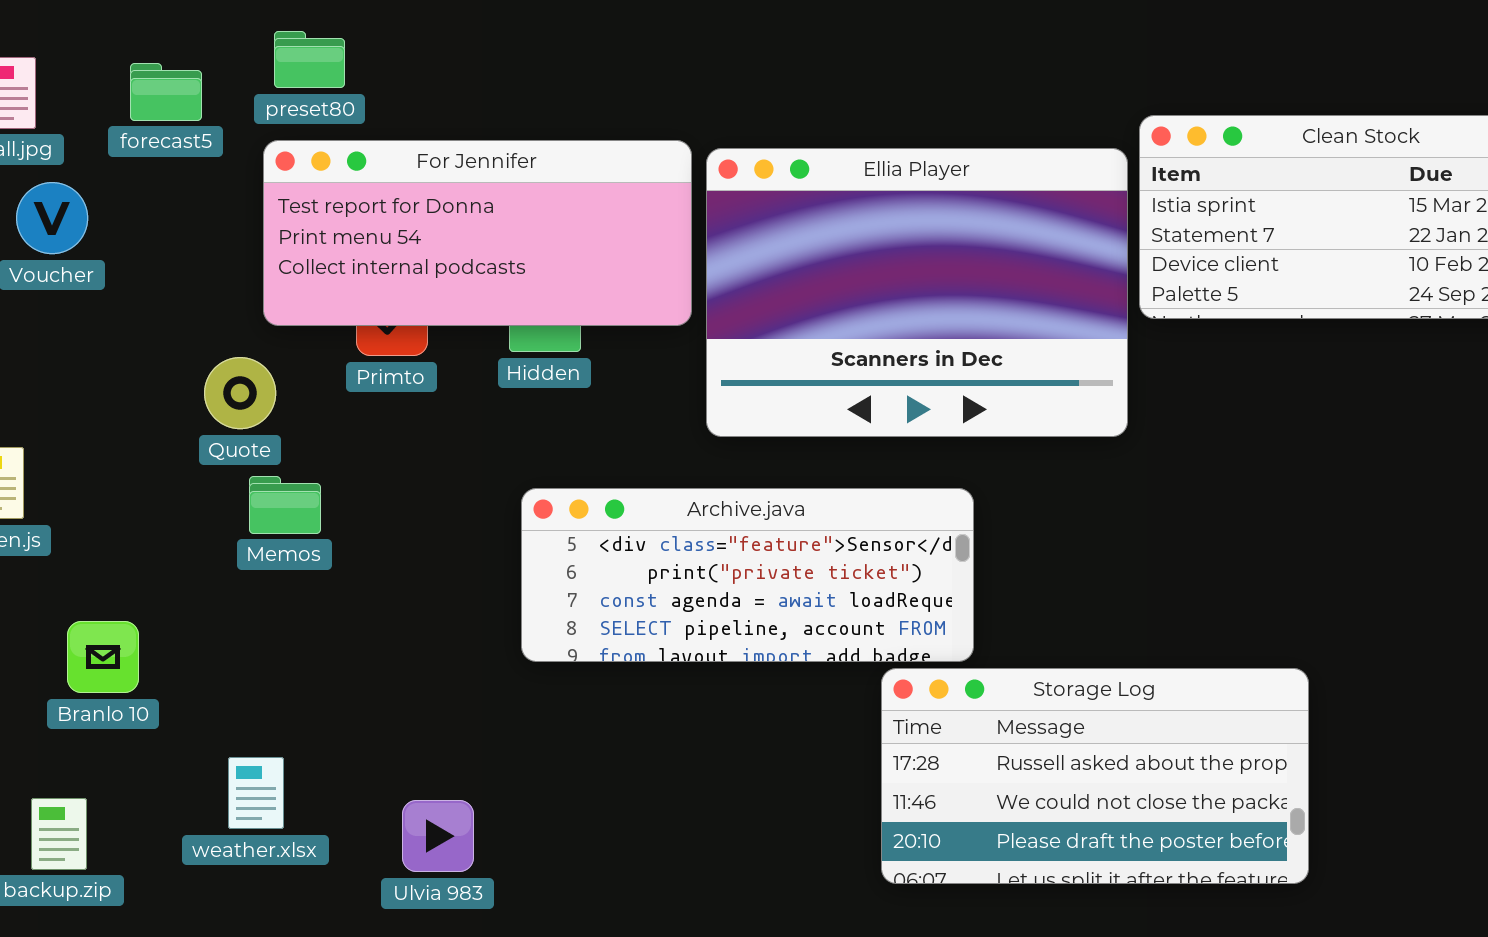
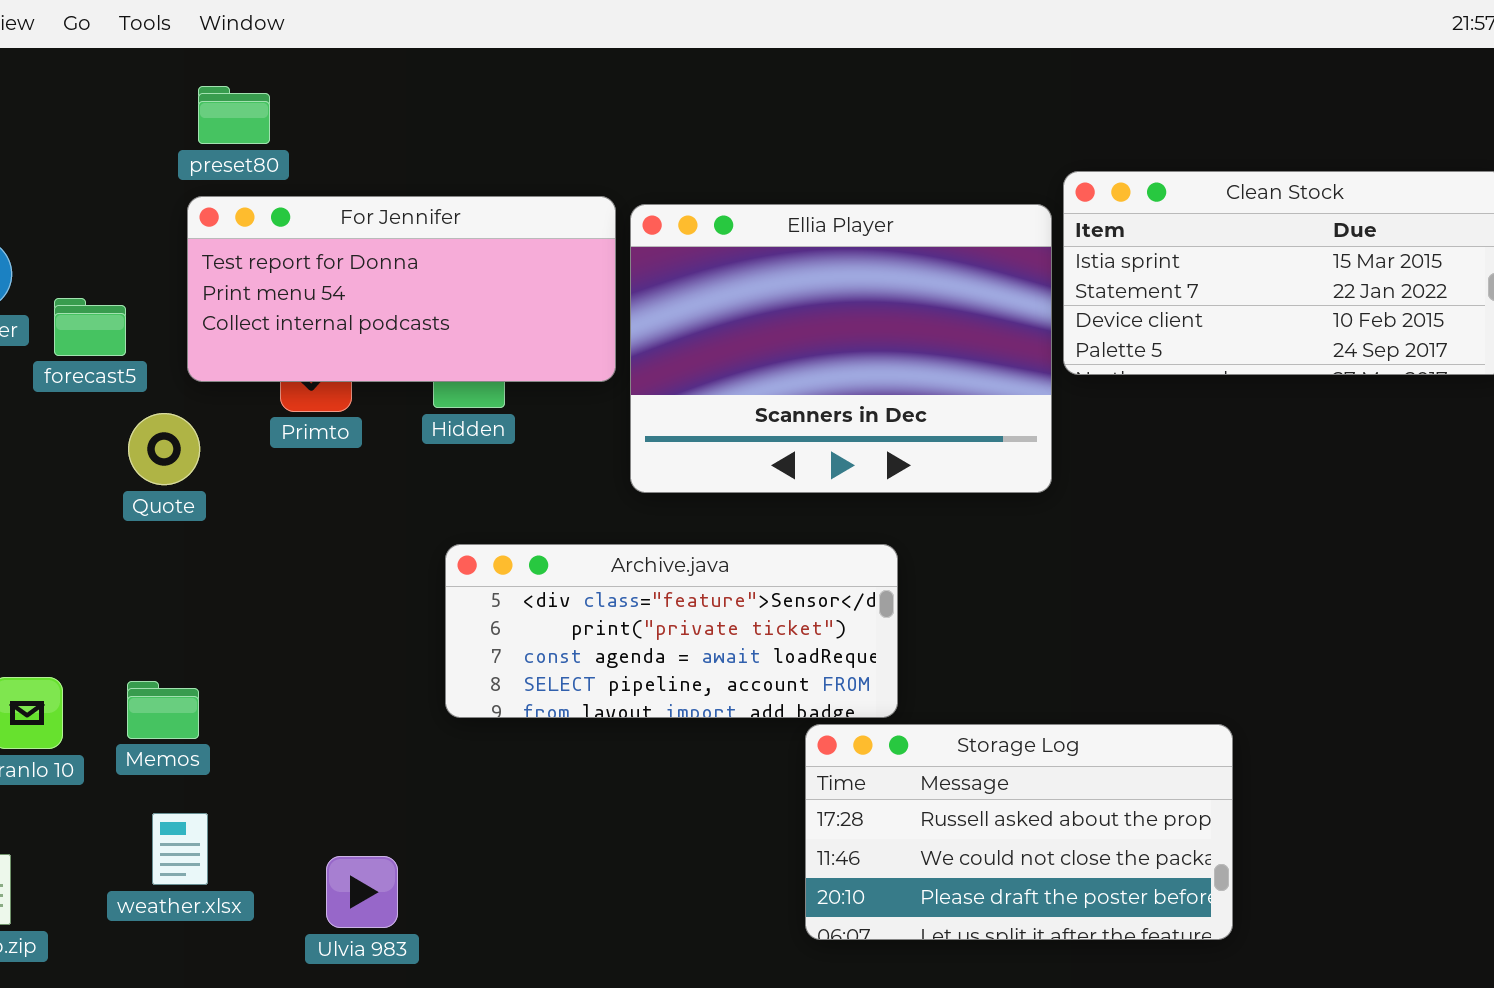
forecast5: [130,63,202,121] -> [54,298,126,356], moved
Memos: [249,476,321,534] -> [127,681,199,739], moved

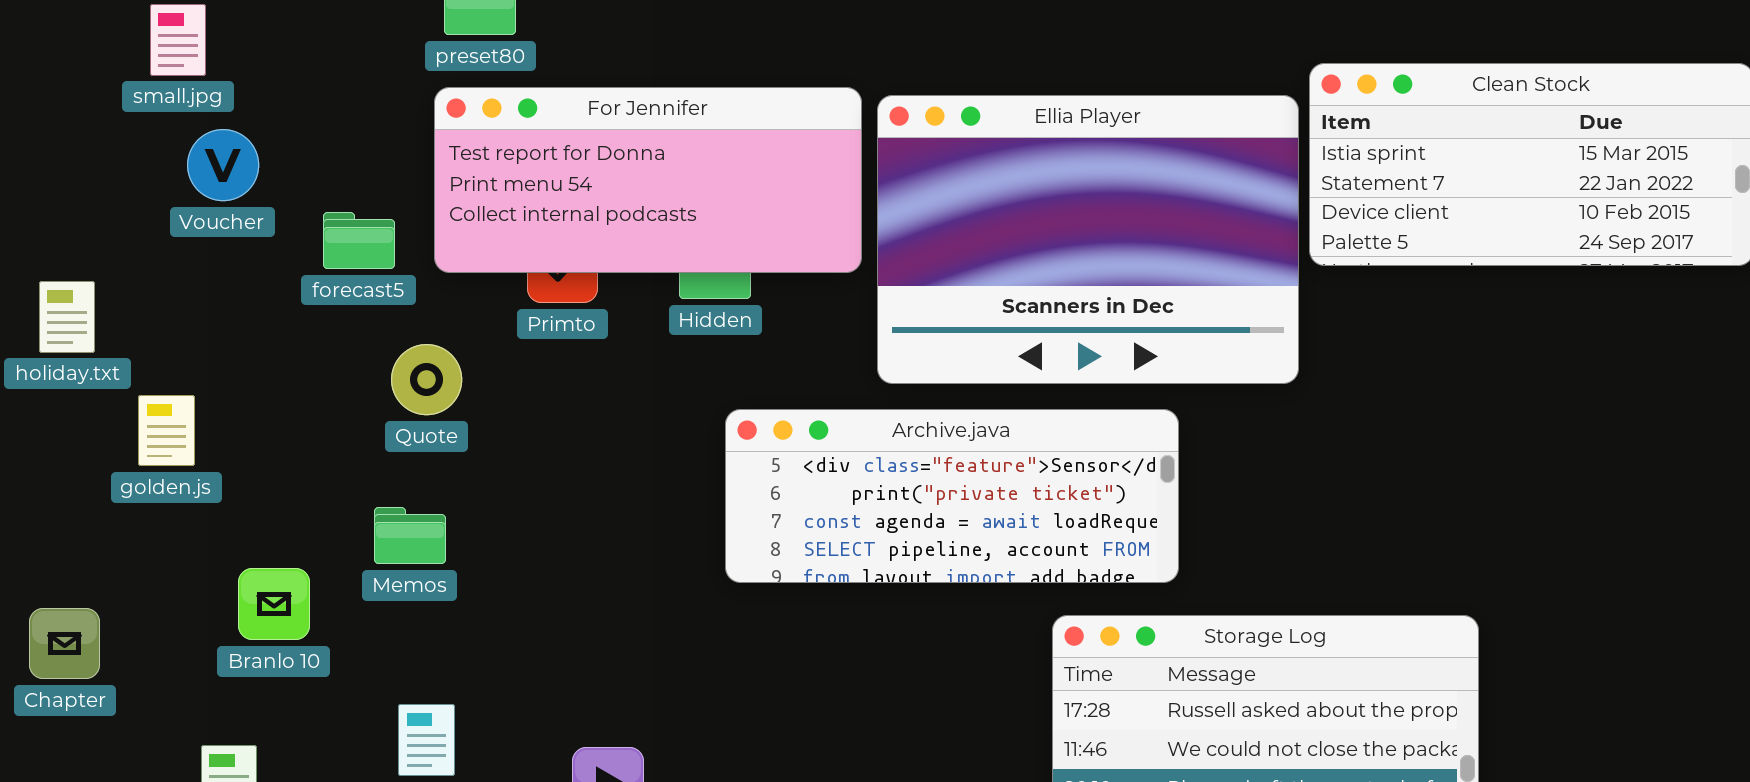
forecast5: [54,298,126,356] -> [323,212,395,269], moved
Quote: [128,413,200,485] -> [391,344,462,415], moved
Archive.java: [445,544,898,718] -> [725,409,1179,583], moved
Memos: [127,681,199,739] -> [374,507,446,564], moved

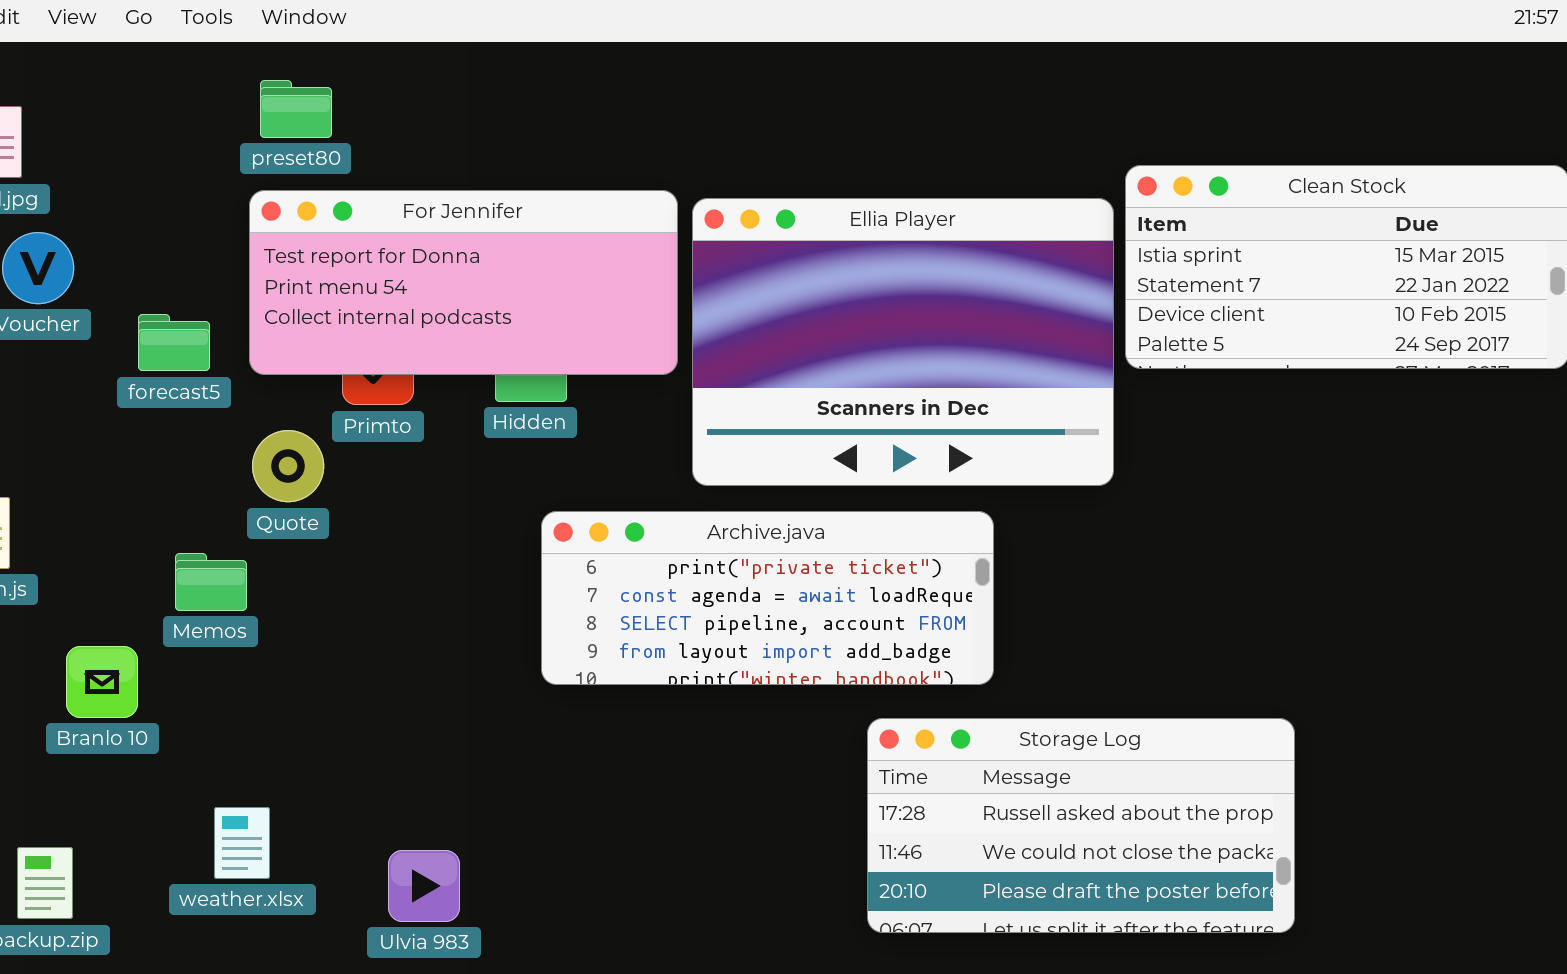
Quote: [391,344,462,415] -> [252,430,324,502], moved
Archive.java: [725,409,1179,583] -> [541,511,994,685], scrolled down 1 row
Memos: [374,507,446,564] -> [175,553,247,611], moved
Branlo 10: [238,568,310,640] -> [66,646,138,718], moved

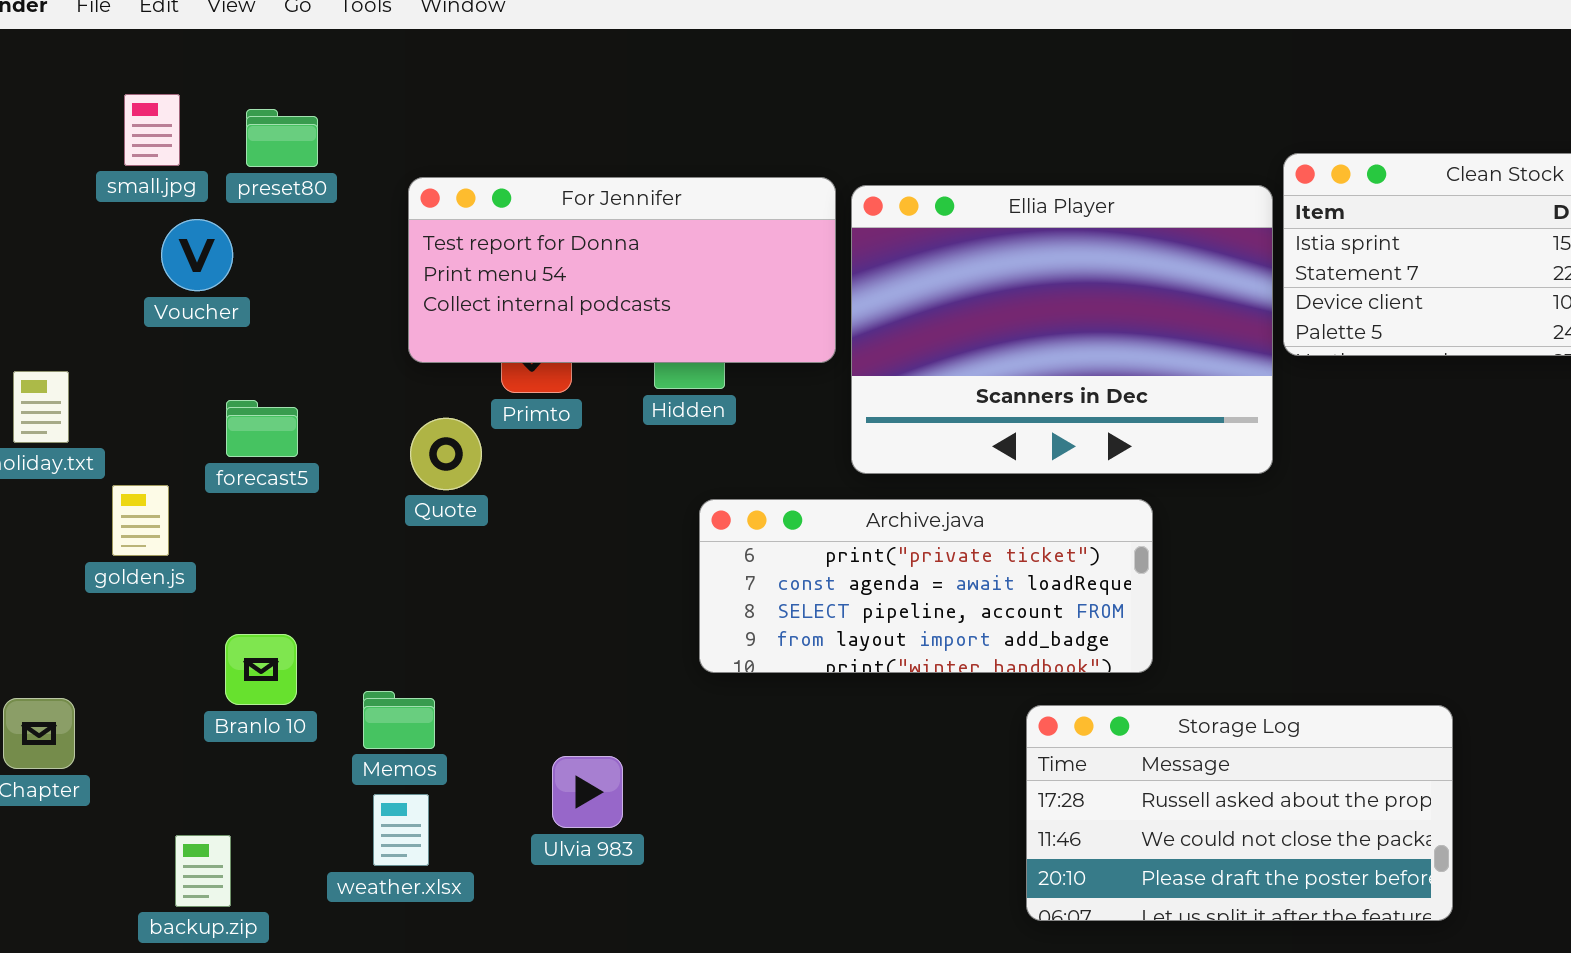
preset80: [260,80,332,138] -> [246,109,318,167], moved
forecast5: [138,314,210,371] -> [226,400,298,457], moved
Memos: [175,553,247,611] -> [363,691,435,749], moved
Ulvia 983: [388,850,460,922] -> [552,756,623,828], moved

